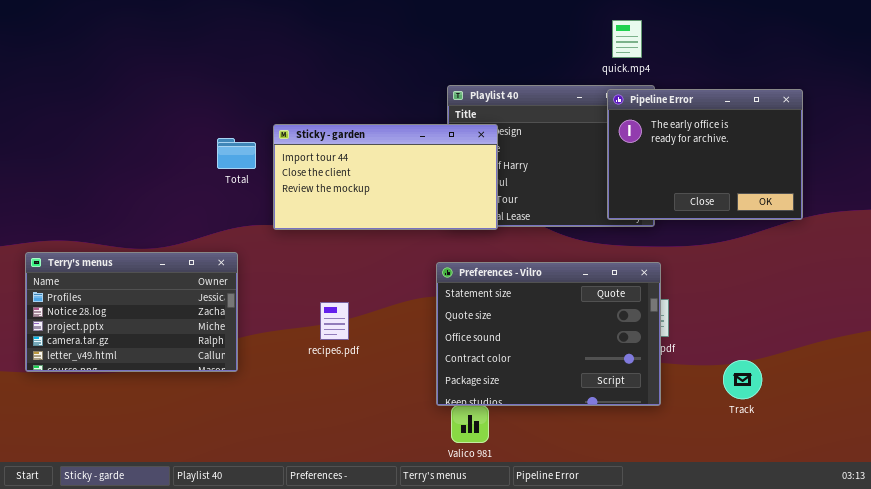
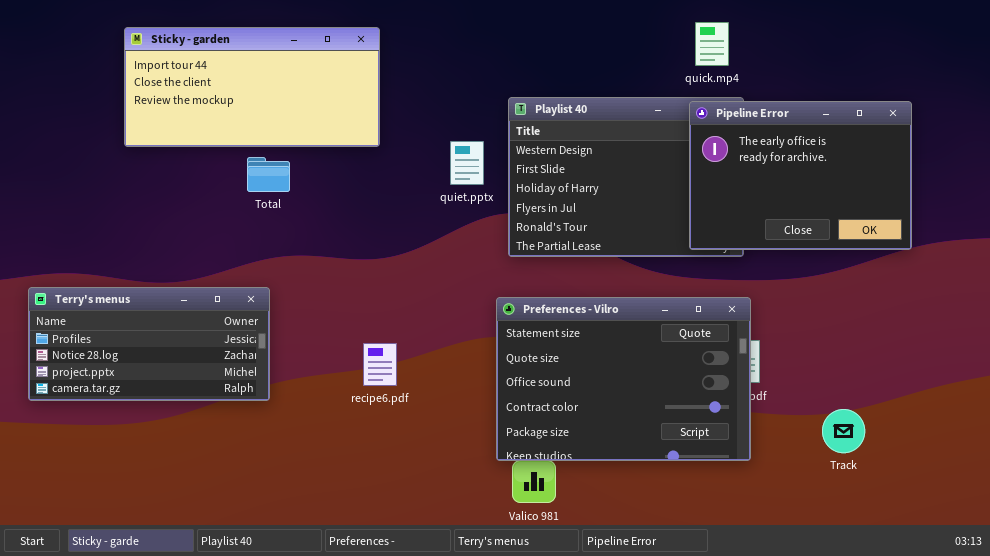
Sticky - garden: [273,124,498,230] -> [124,27,380,147], moved
Terry's menus: [25,252,238,372] -> [28,287,270,401], resized

